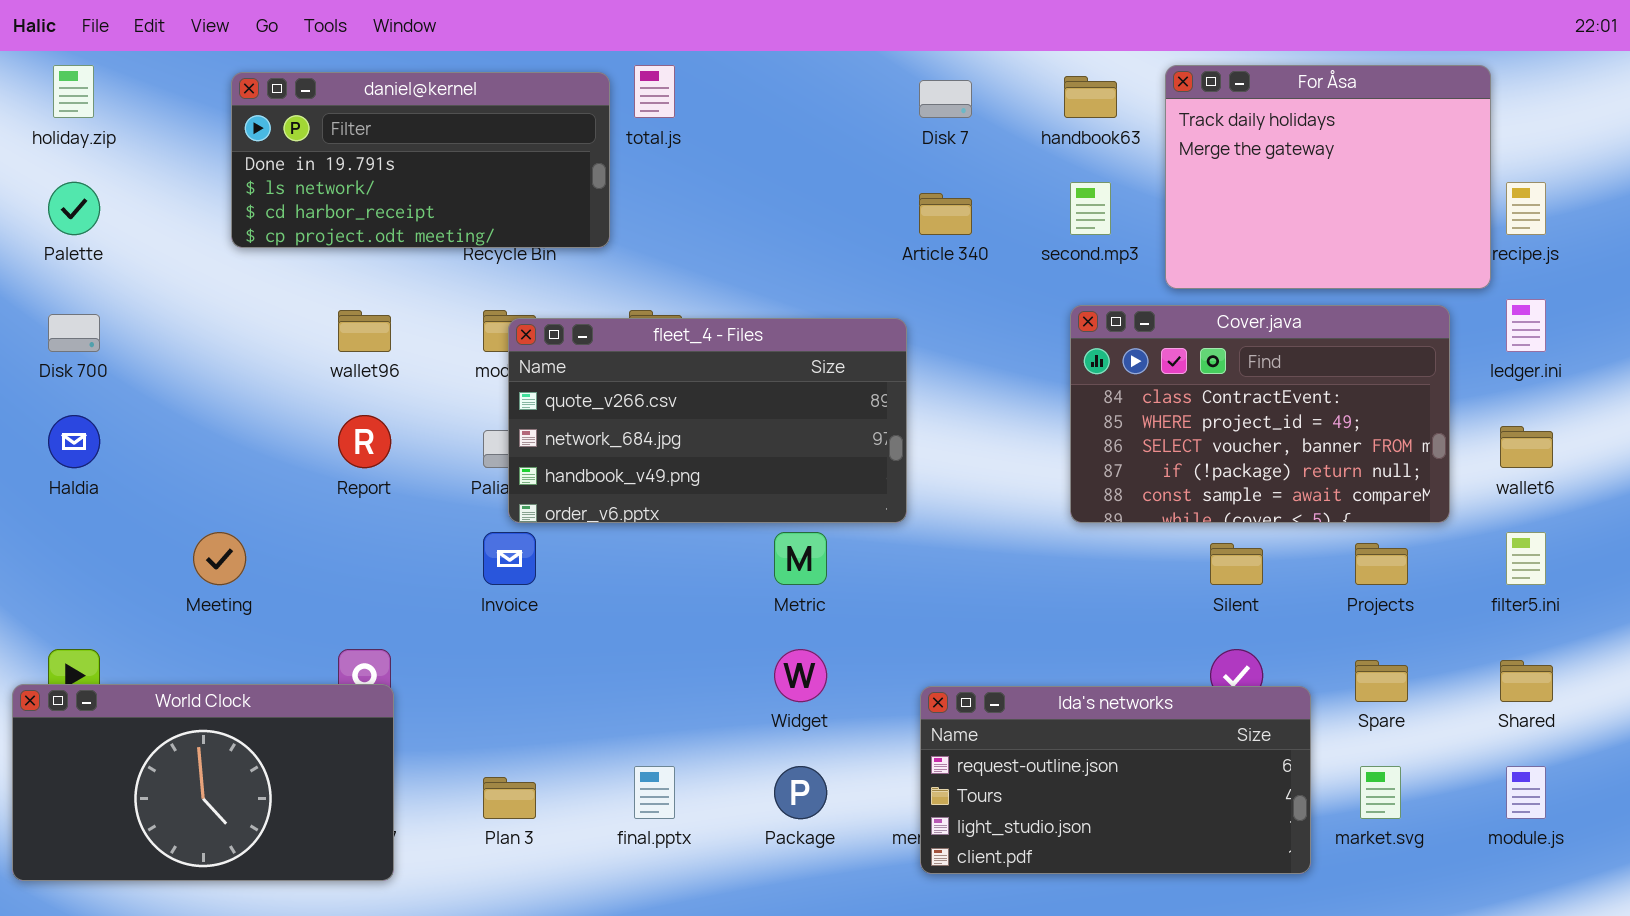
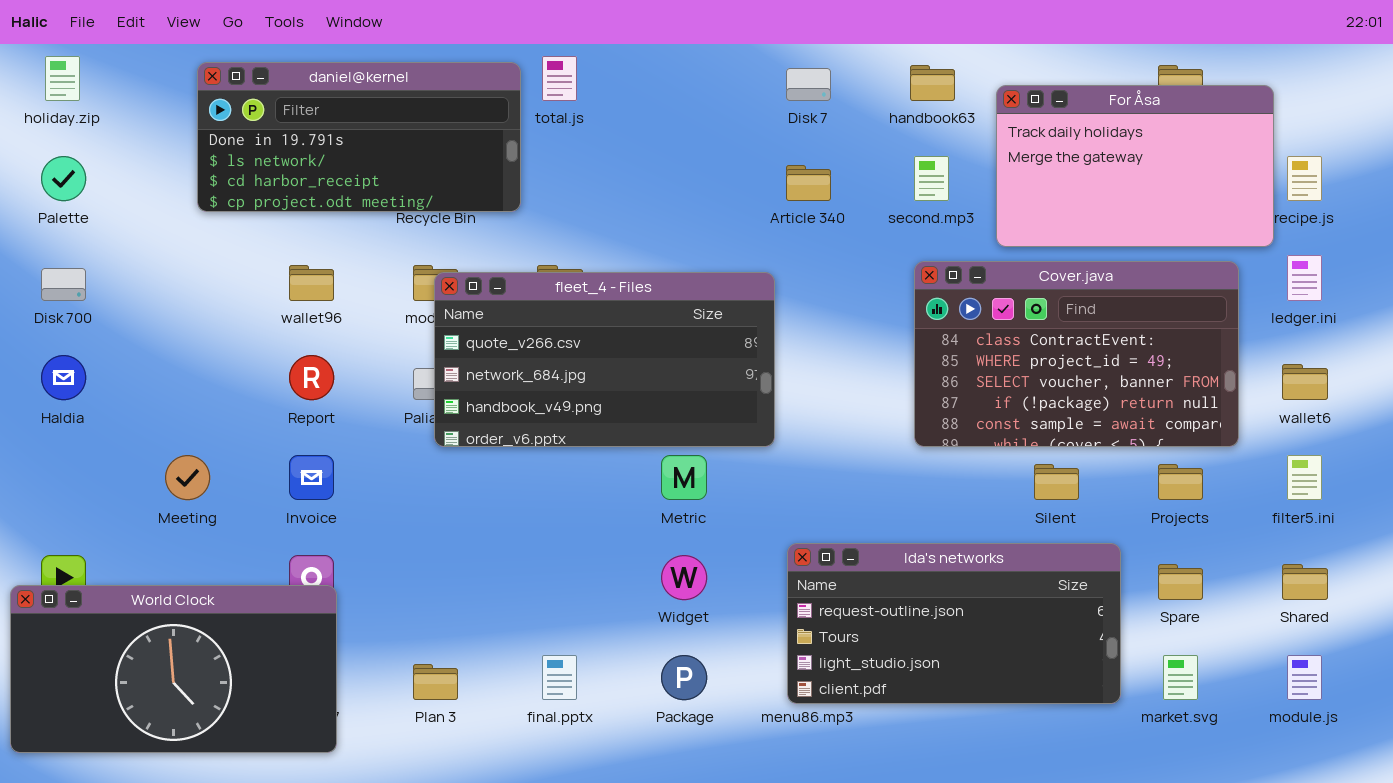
For Åsa: [1165,65,1491,289] -> [996,85,1274,247], resized
Invoice: [483,532,536,585] -> [289,455,334,500], moved
Ida's networks: [920,686,1311,874] -> [787,543,1121,704], moved

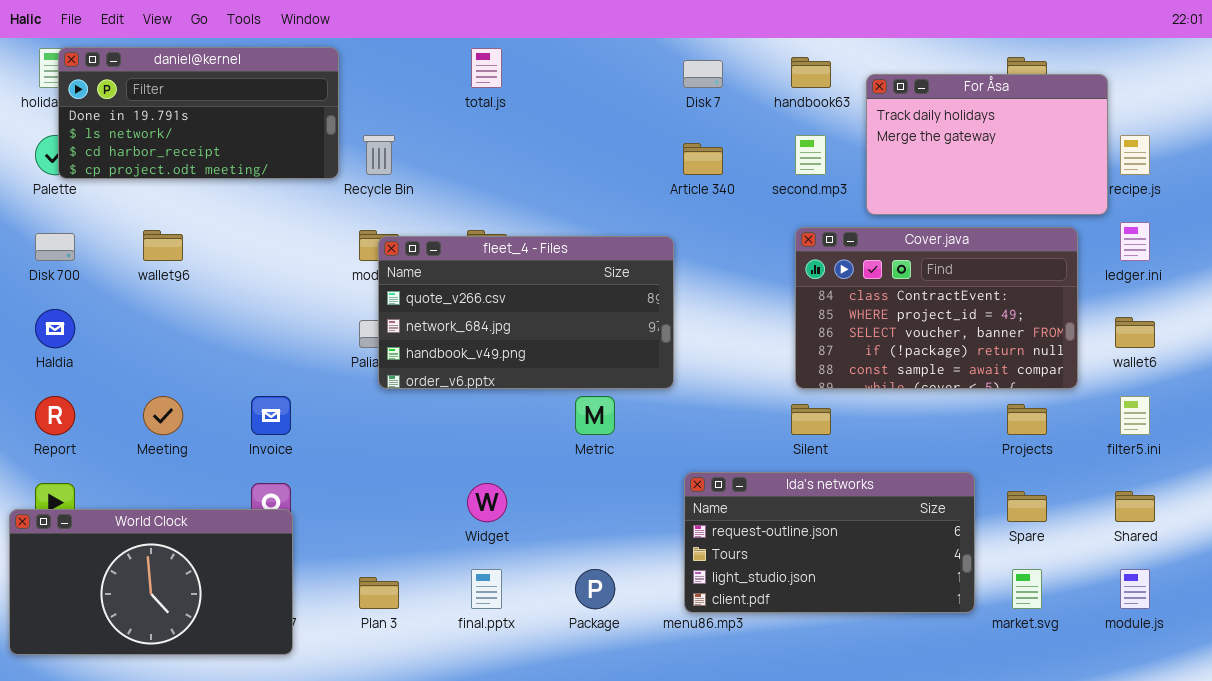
daniel@kernel: [197,62,521,212] -> [58,47,339,179], moved
wallet96: [289,265,334,301] -> [143,230,183,261], moved
Report: [289,355,334,400] -> [35,396,75,435], moved
Silent: [1034,464,1079,500] -> [791,404,831,435], moved
Widget: [661,555,707,600] -> [467,483,507,522], moved

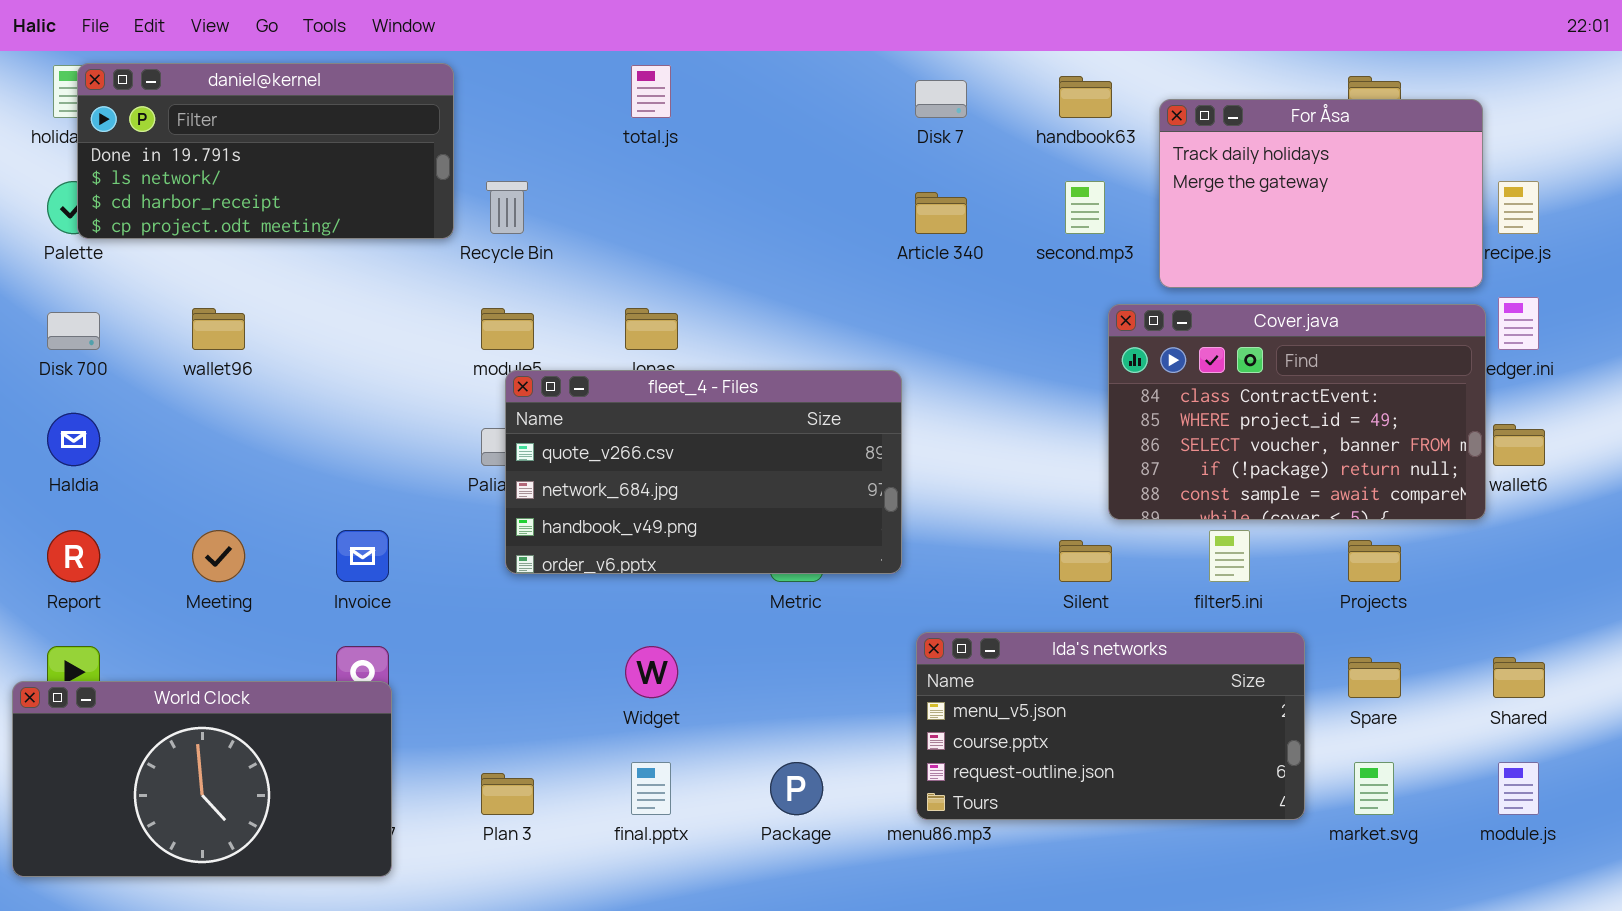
Cover.java: [795,227,1078,389] -> [1108,304,1486,520], moved
fleet_4 - Files: [378,236,674,389] -> [505,370,902,574], moved
filter5.ini: [1120,396,1150,435] -> [1209,530,1250,582], moved
Ida's networks: [684,472,975,613] -> [916,632,1305,820], scrolled up 2 rows

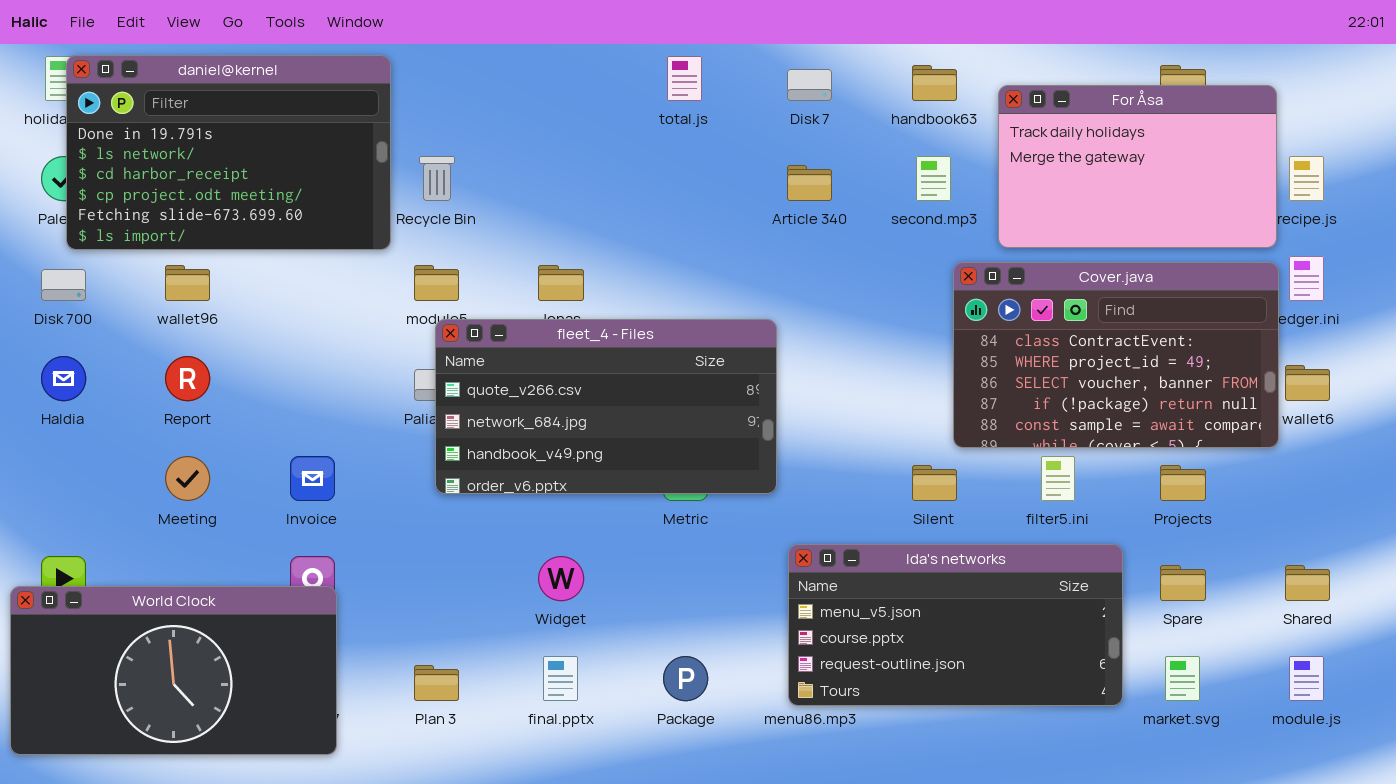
daniel@kernel: [77,63,454,239] -> [66,55,391,250], resized
total.js: [631,65,671,118] -> [667,56,702,101], moved
Report: [47,530,100,582] -> [165,356,210,401], moved

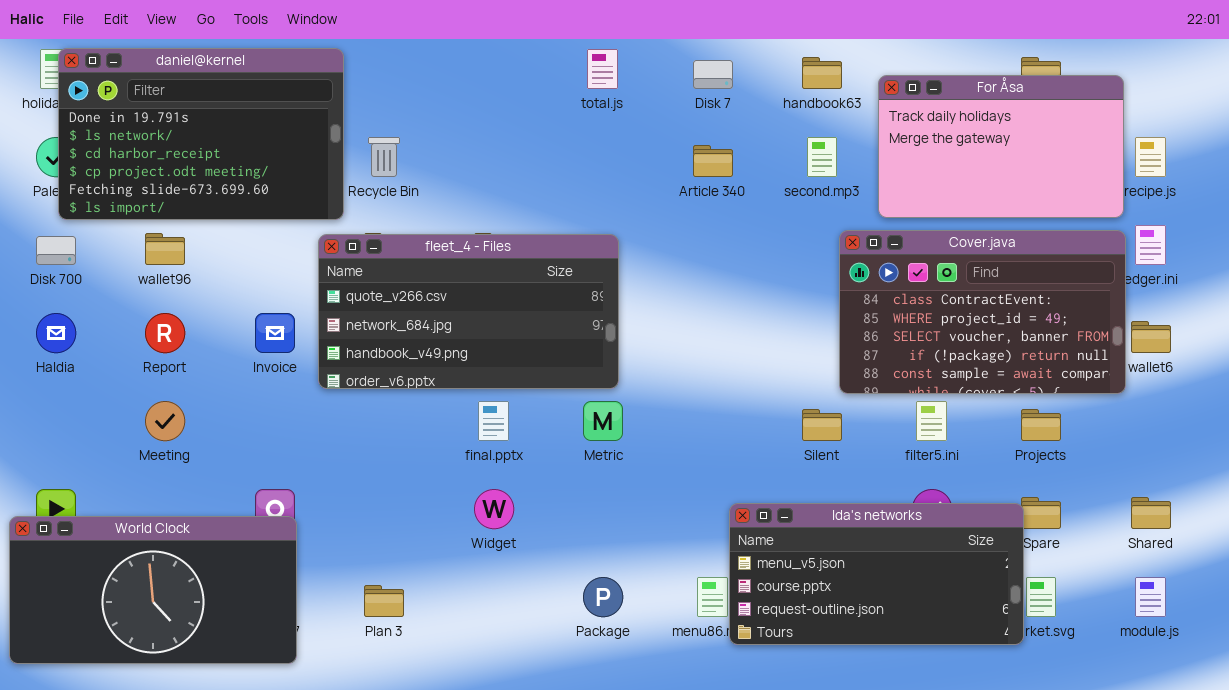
fleet_4 - Files: [435,319,777,494] -> [318,234,619,389], moved
Invoice: [290,456,335,501] -> [255,313,295,353], moved
Ida's networks: [788,544,1123,706] -> [729,503,1024,645], moved
final.pptx: [543,656,578,701] -> [478,401,509,441], moved

